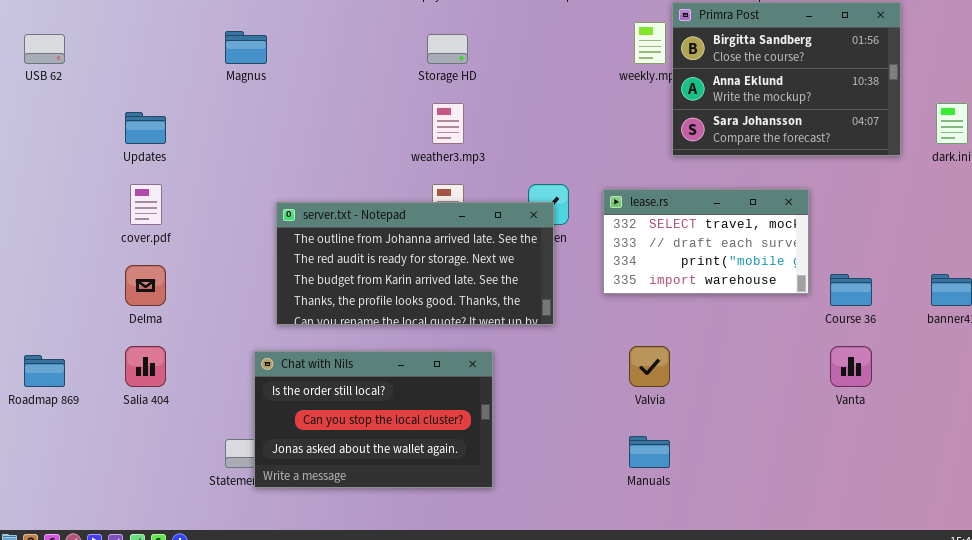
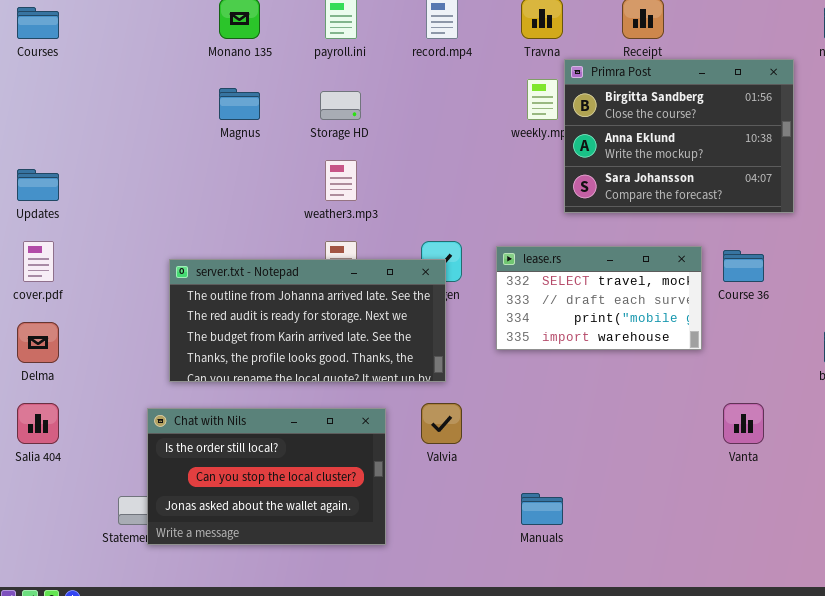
Magnus: [225,31,267,64] -> [219,88,260,120], moved
Course 36: [830,274,872,306] -> [723,250,764,282], moved
Valvia: [629,346,670,387] -> [421,403,462,444], moved

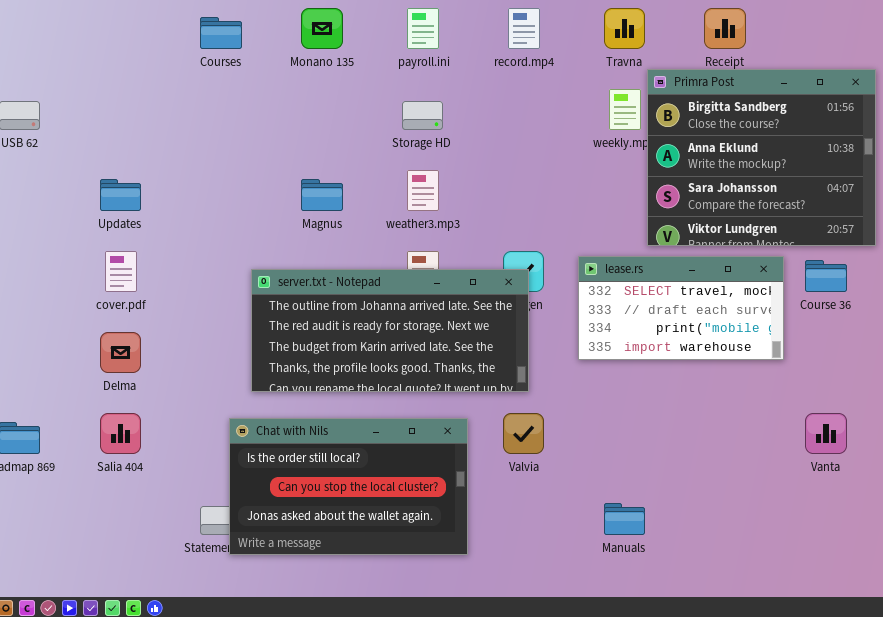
Courses: [17,7,59,39] -> [200,17,242,49], moved
Primra Post: [564,59,794,213] -> [647,69,876,246], resized
Magnus: [219,88,260,120] -> [301,179,343,211], moved

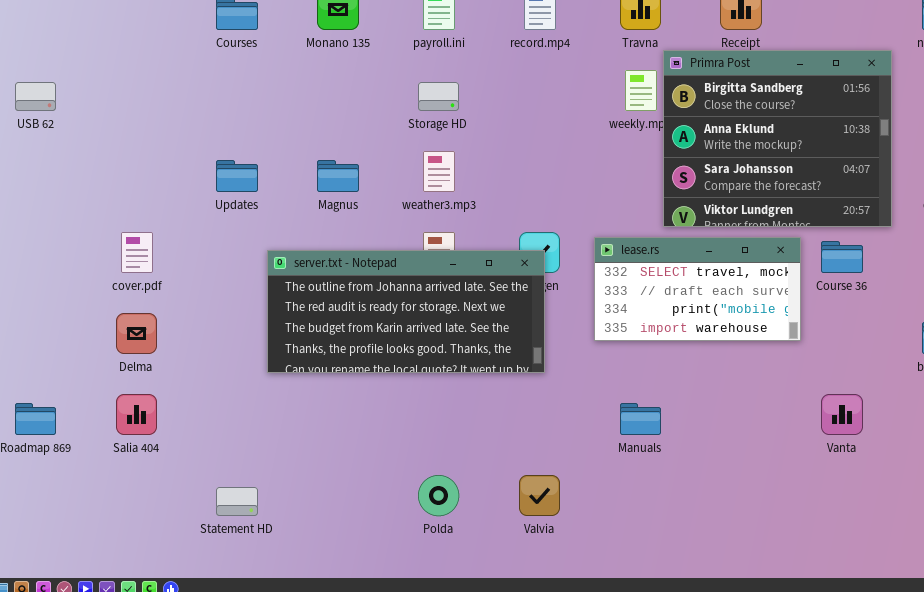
Updates: [100,179,141,211] -> [216,160,258,192], moved
Valvia: [503,413,544,454] -> [519,475,560,516], moved
Chat with Nils: [229,418,468,555] -> none, closed
Manuals: [604,503,645,535] -> [620,403,661,435], moved

